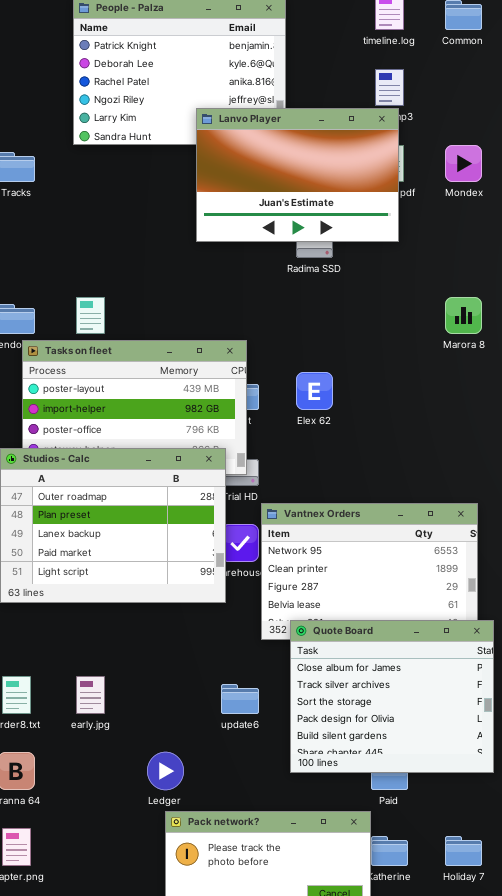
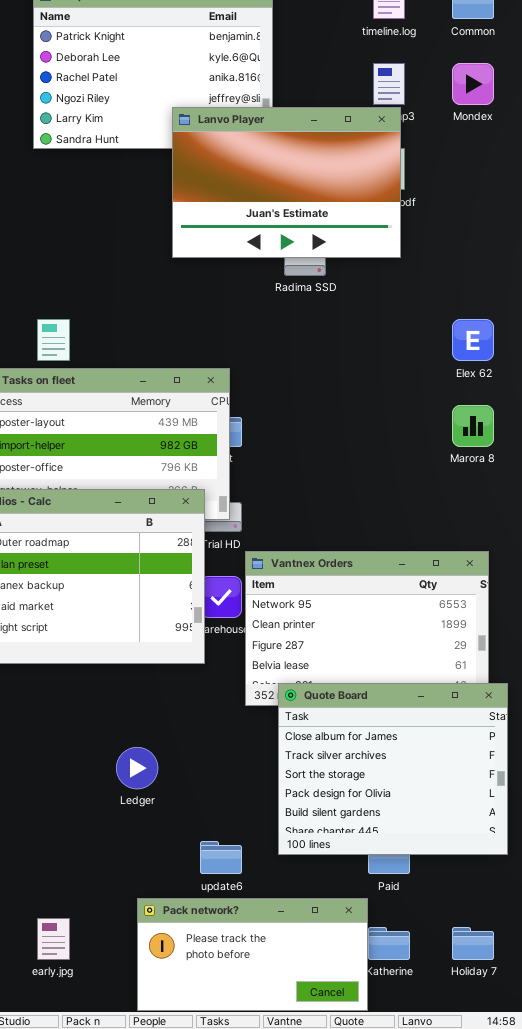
Mondex: [445,145,482,182] -> [452,63,494,105], moved
Marora 8: [445,297,482,334] -> [452,405,494,447], moved
Elex 62: [296,372,333,410] -> [452,319,494,361], moved
early.jpg: [76,676,105,714] -> [37,918,70,960], moved
update6: [221,684,259,714] -> [200,841,242,874], moved
Ledger: [147,752,184,790] -> [116,747,158,789], moved

